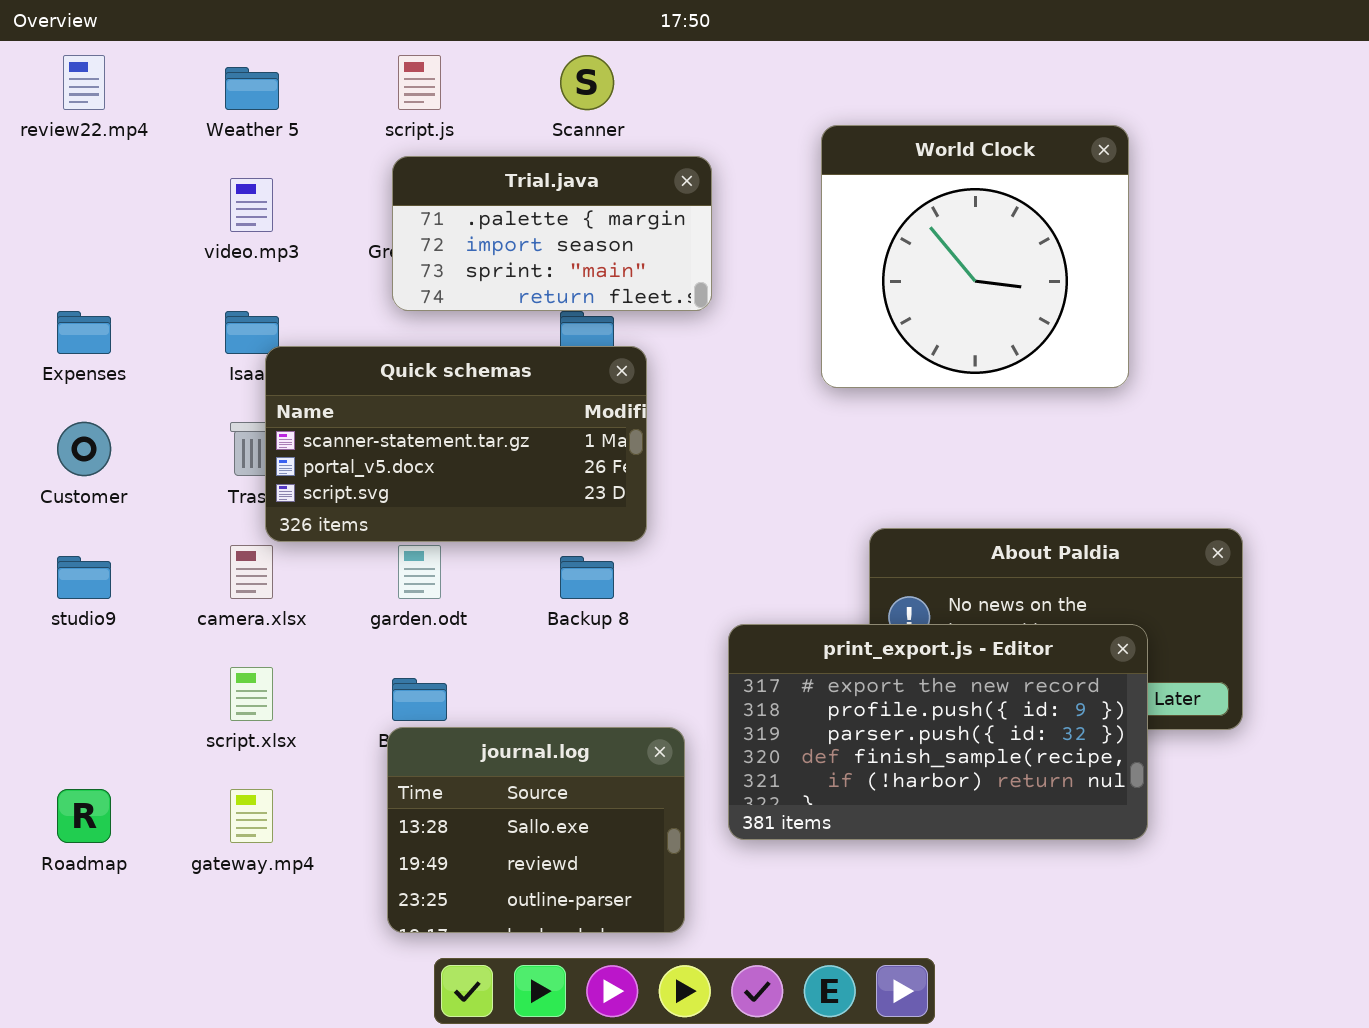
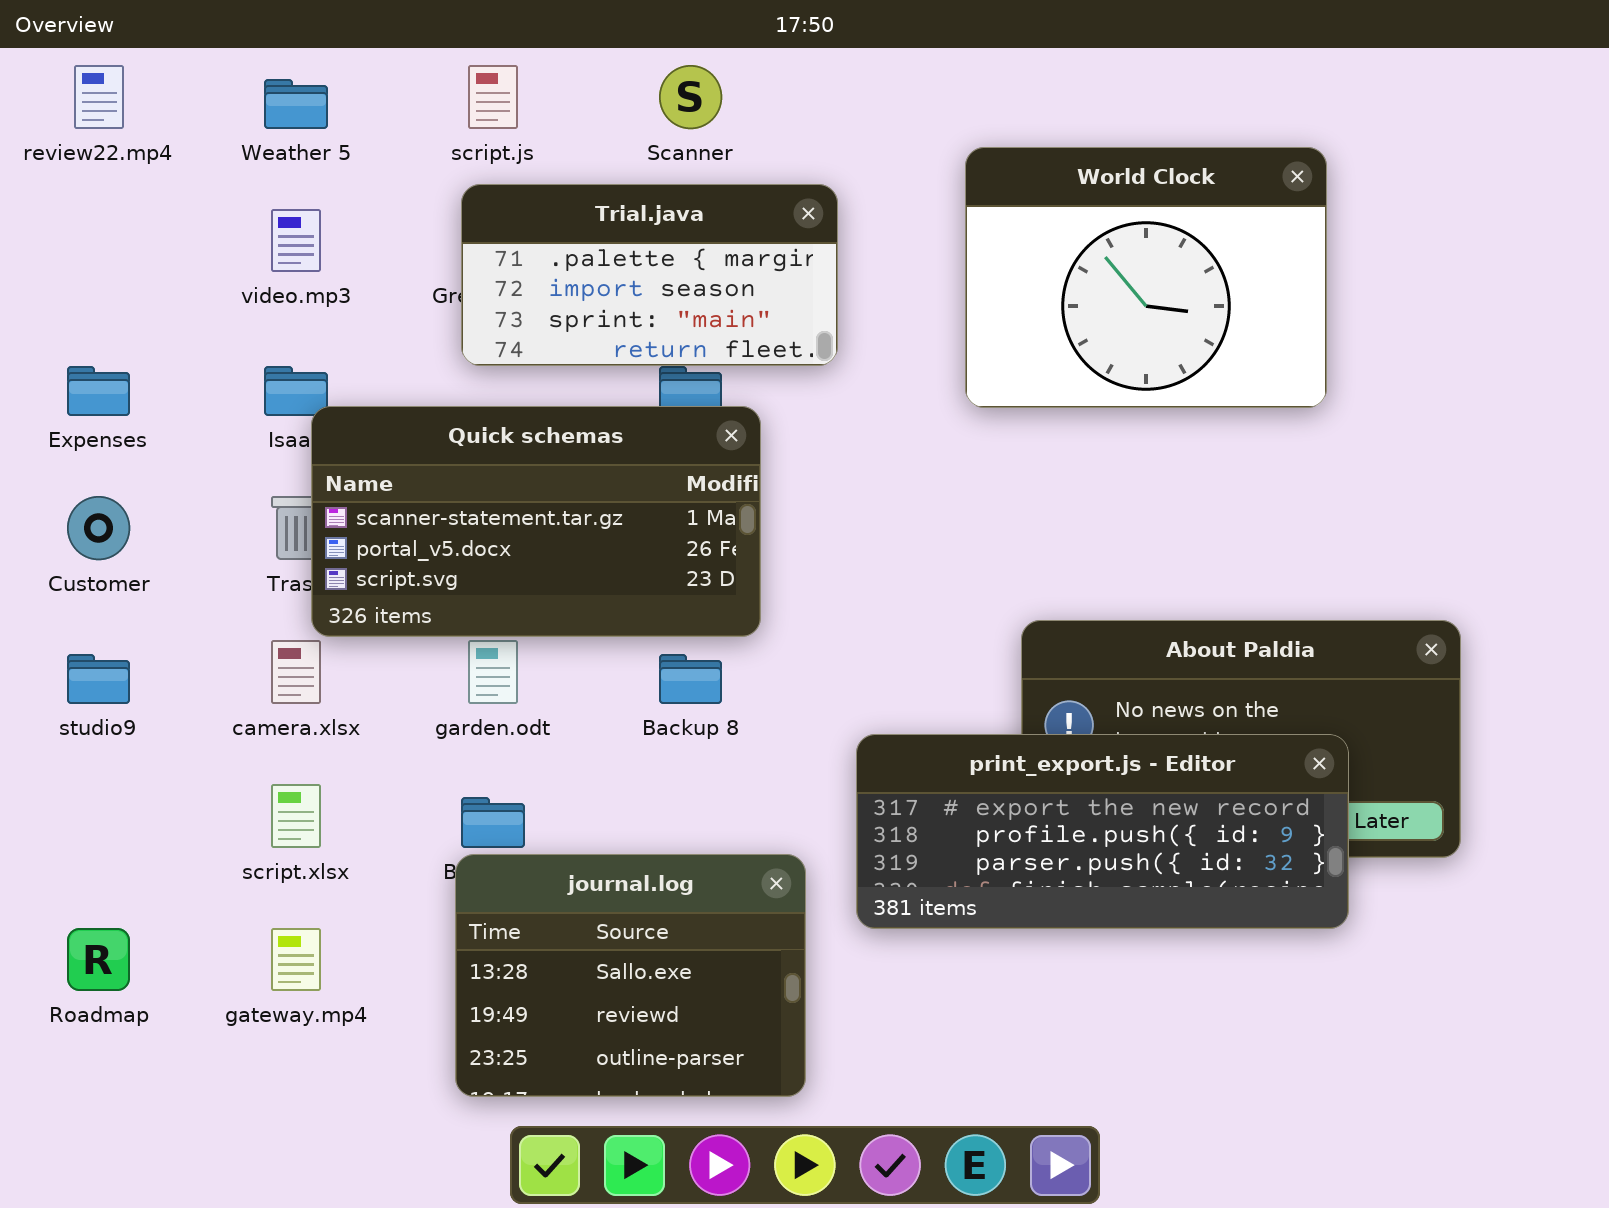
World Clock: [821,125,1129,388] -> [965,147,1327,408], resized
print_export.js - Editor: [728,624,1148,840] -> [856,734,1349,929], resized

